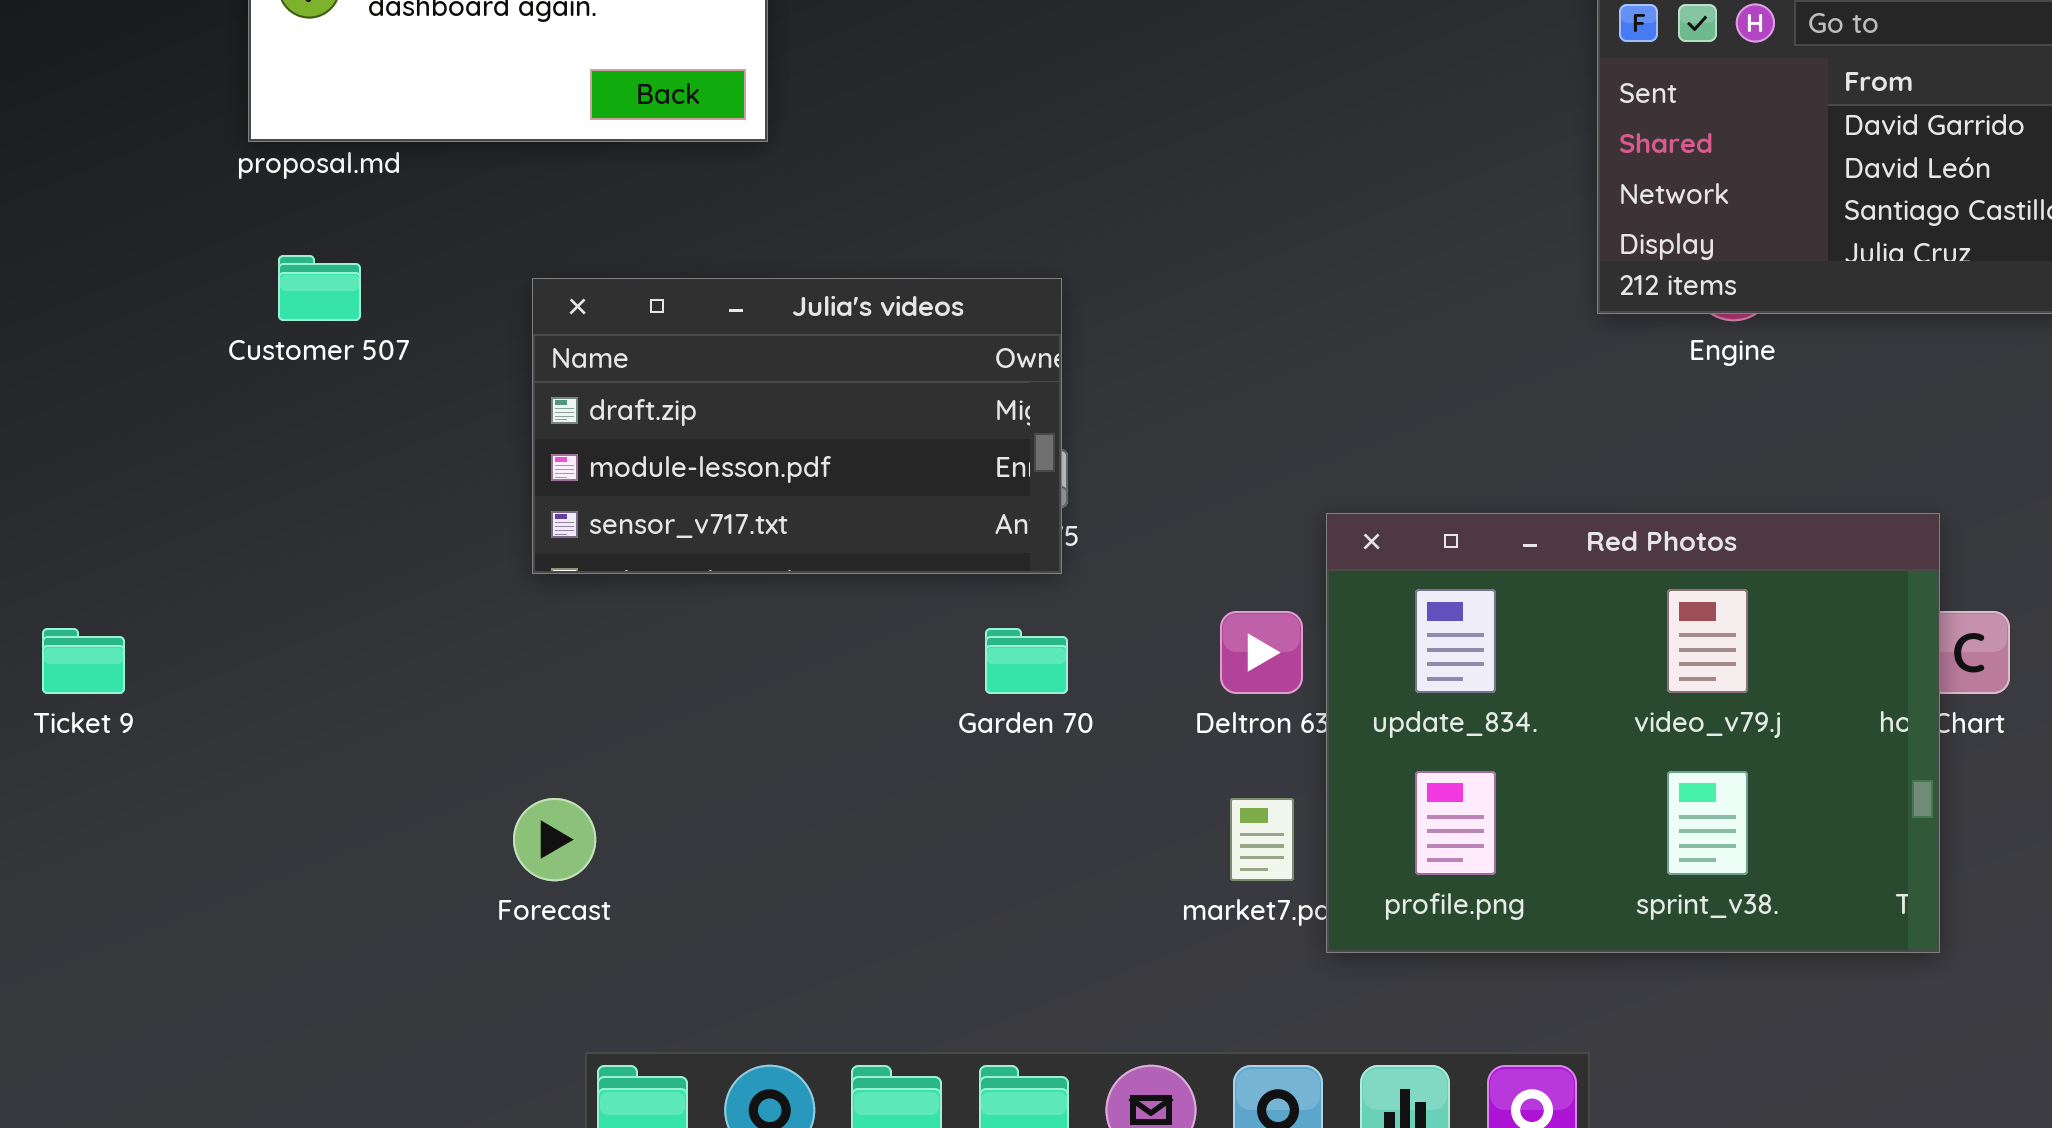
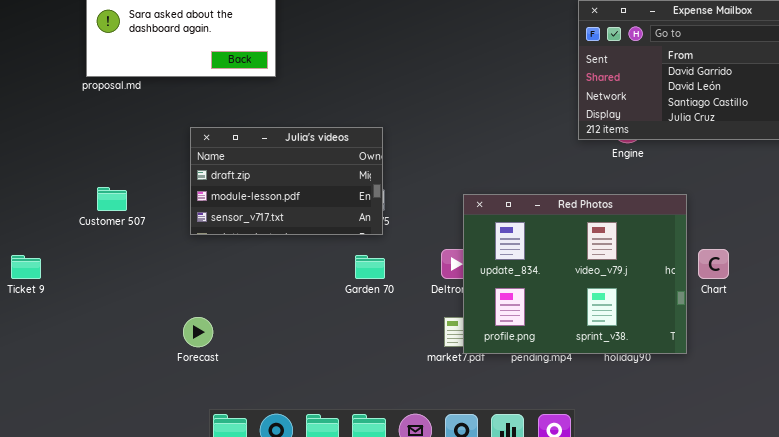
Customer 507: [278,255,361,321] -> [97,187,127,211], moved
Red Photos: [1326,513,1940,953] -> [463,194,687,354], moved

